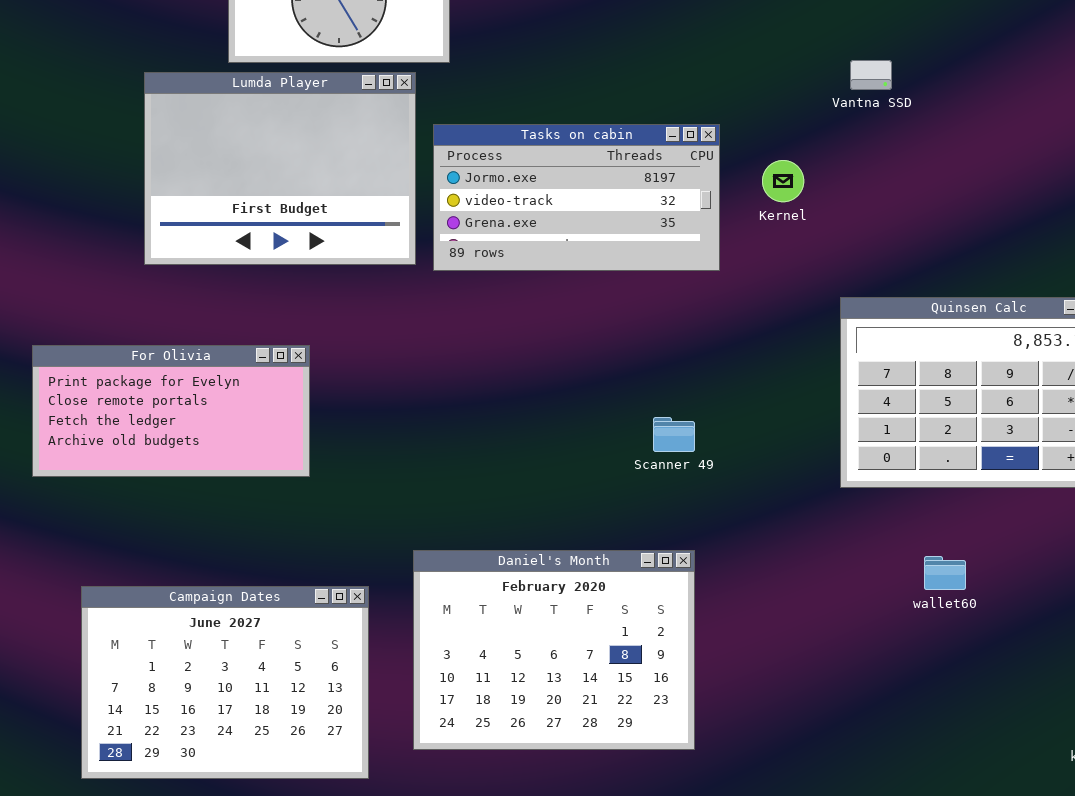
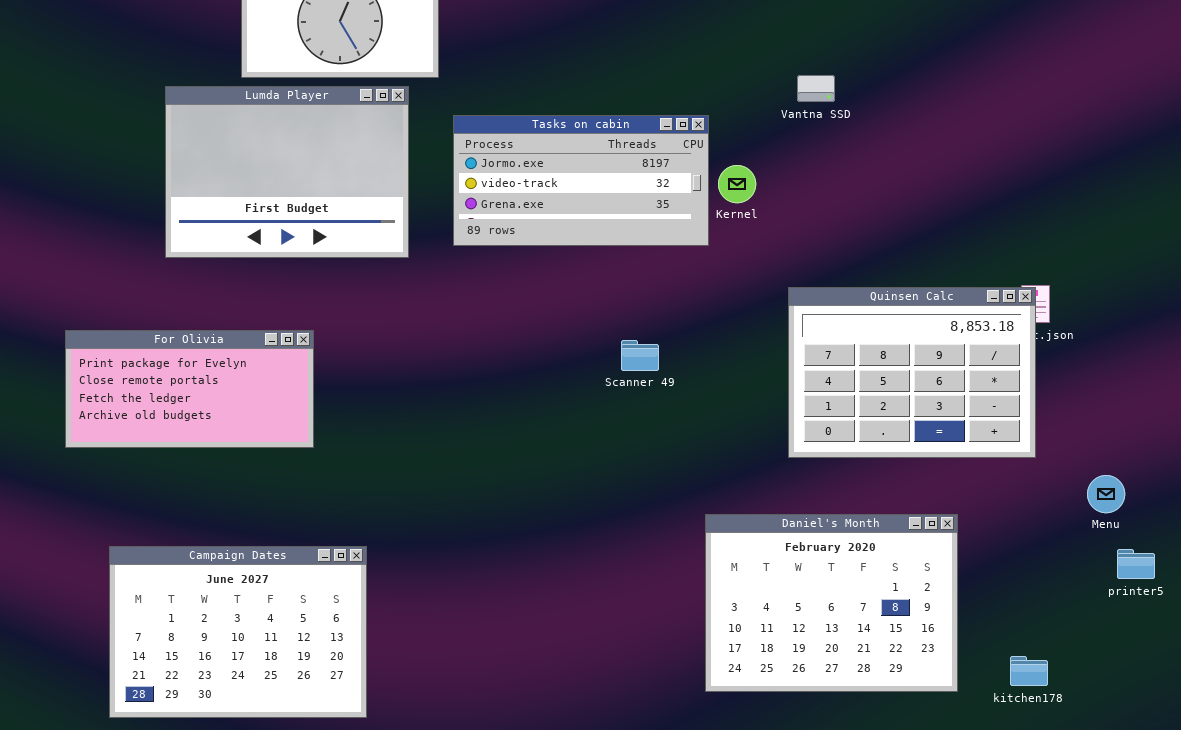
Tasks on cabin: [433,124,720,271] -> [453,115,709,246], moved
Scanner 49: [653,417,695,452] -> [621,340,659,371], moved
Daniel's Month: [413,550,695,750] -> [705,514,958,692], moved

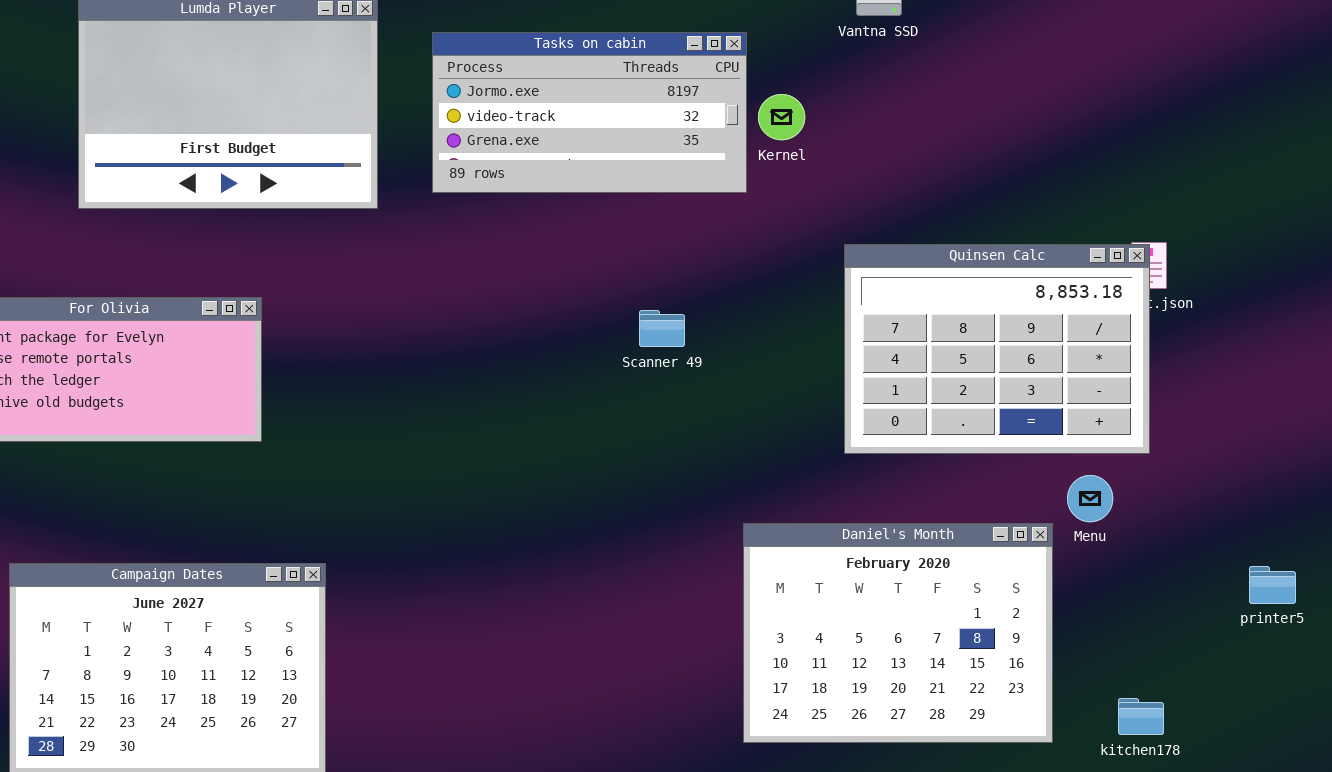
Menu: [1087,475,1125,513] -> [1067,475,1113,522], moved

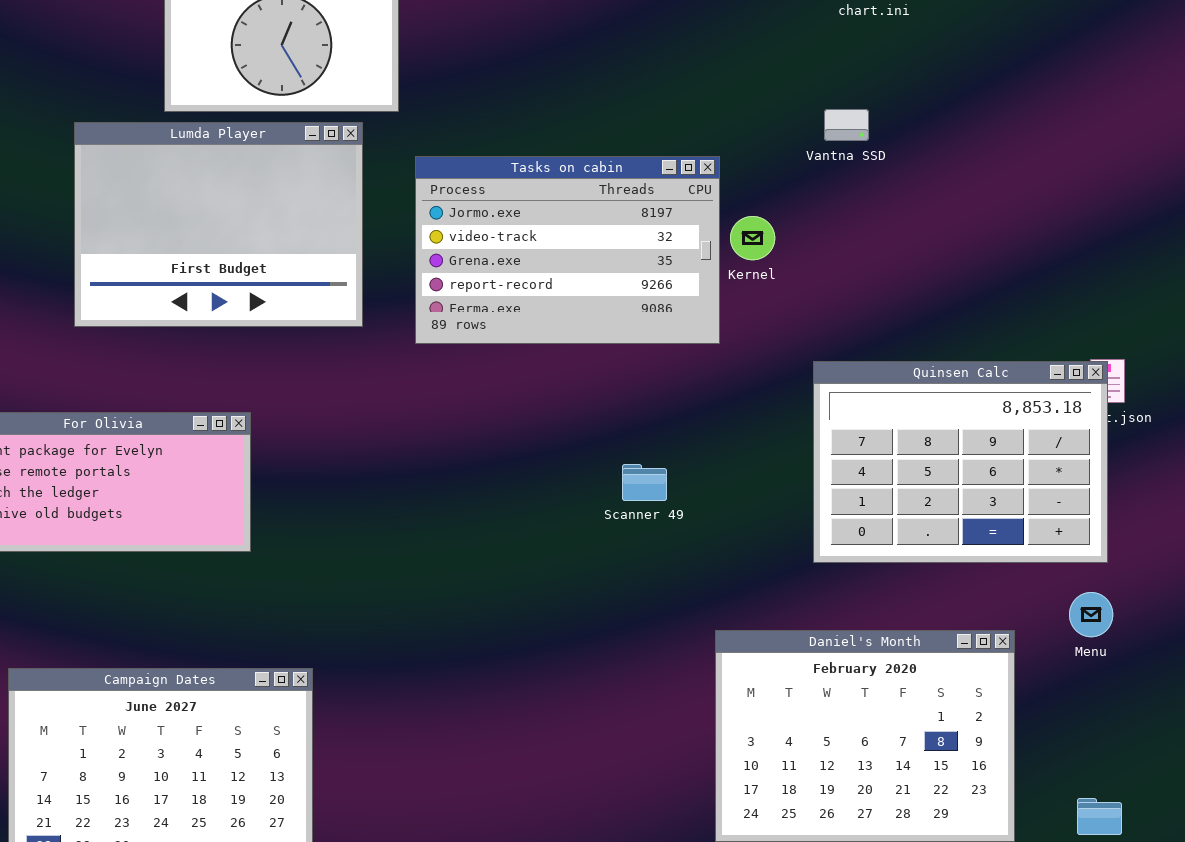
Tasks on cabin: [432,32,747,193] -> [415,156,720,344], resized
Scanner 49: [639,310,685,347] -> [622,464,667,501], moved
Menu: [1067,475,1113,522] -> [1069,592,1113,637], moved

